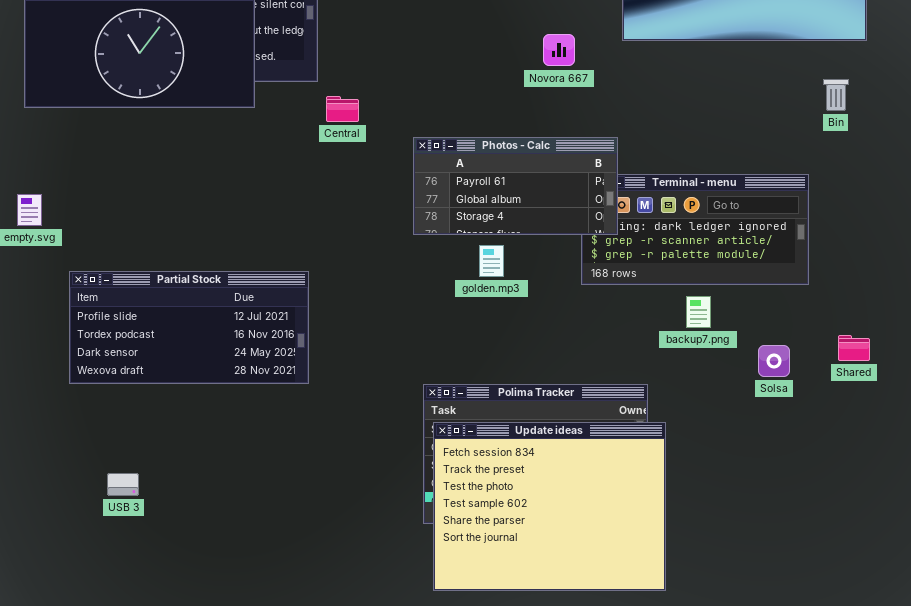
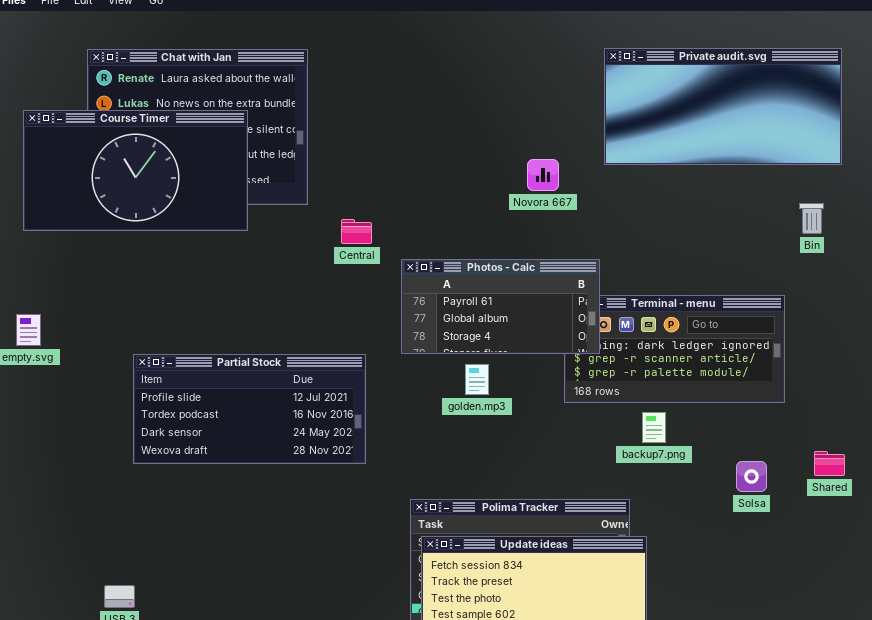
Central: [326,96,359,122] -> [341,219,372,244], moved
Partial Stock: [69,271,309,384] -> [133,354,366,464], moved
backup7.png: [686,296,711,328] -> [642,412,666,443], moved

